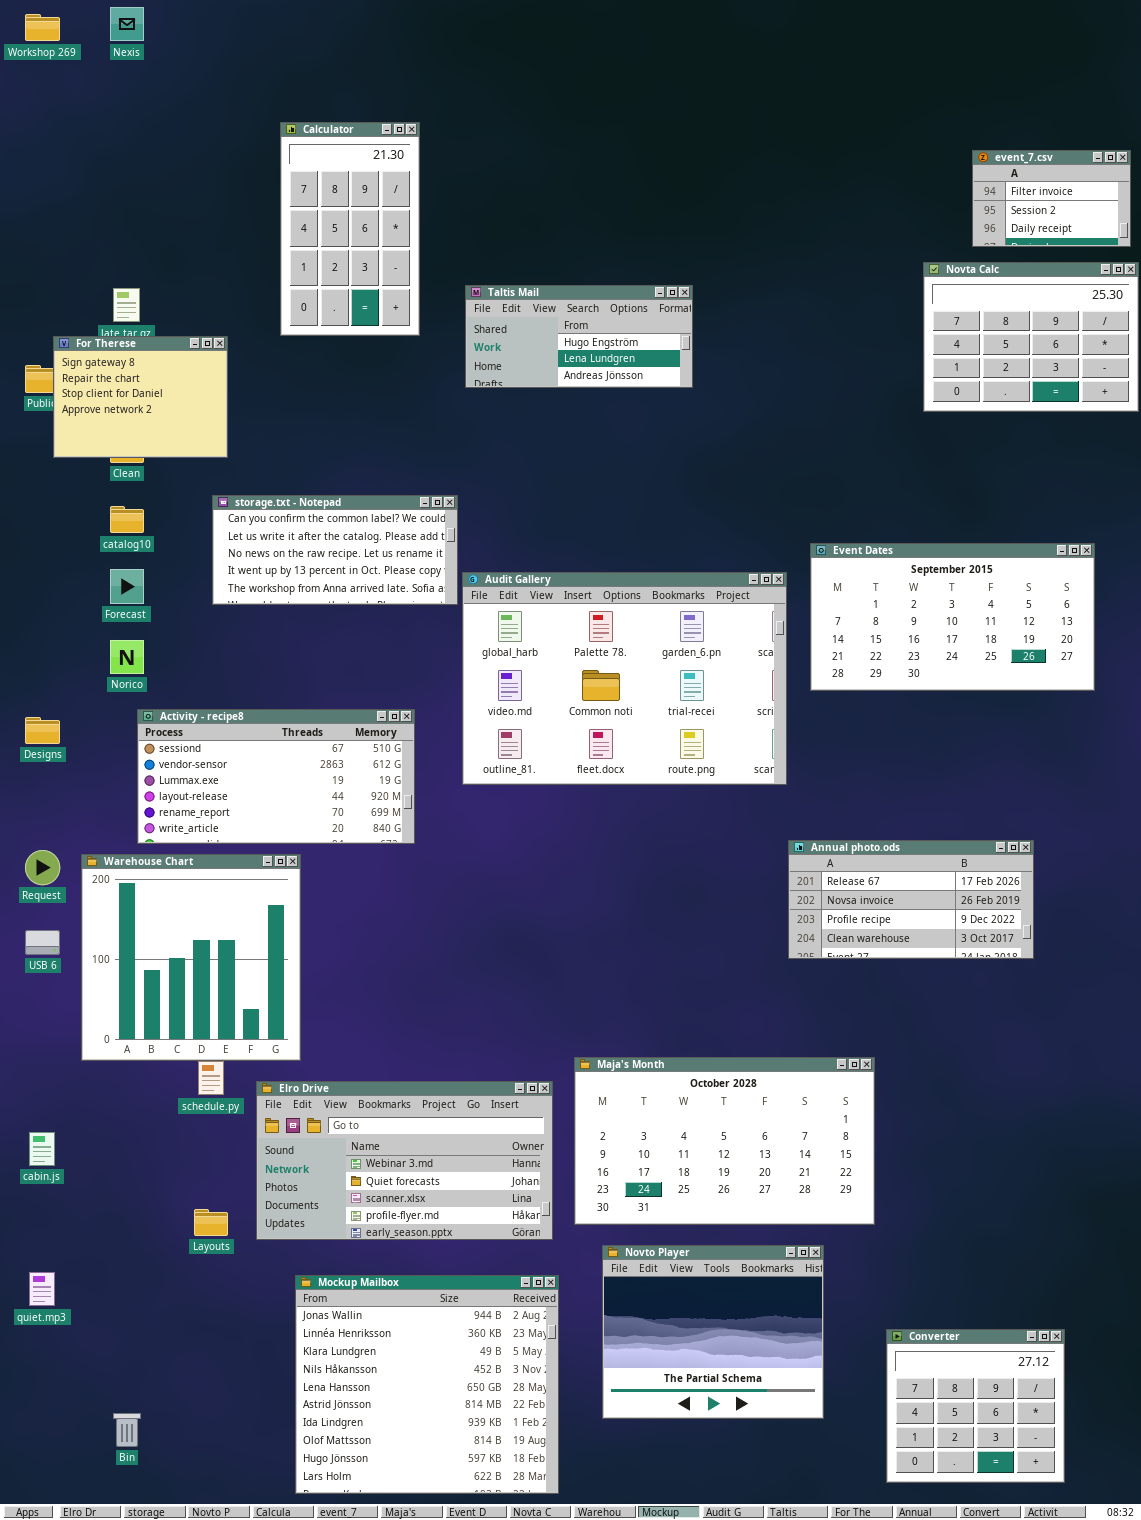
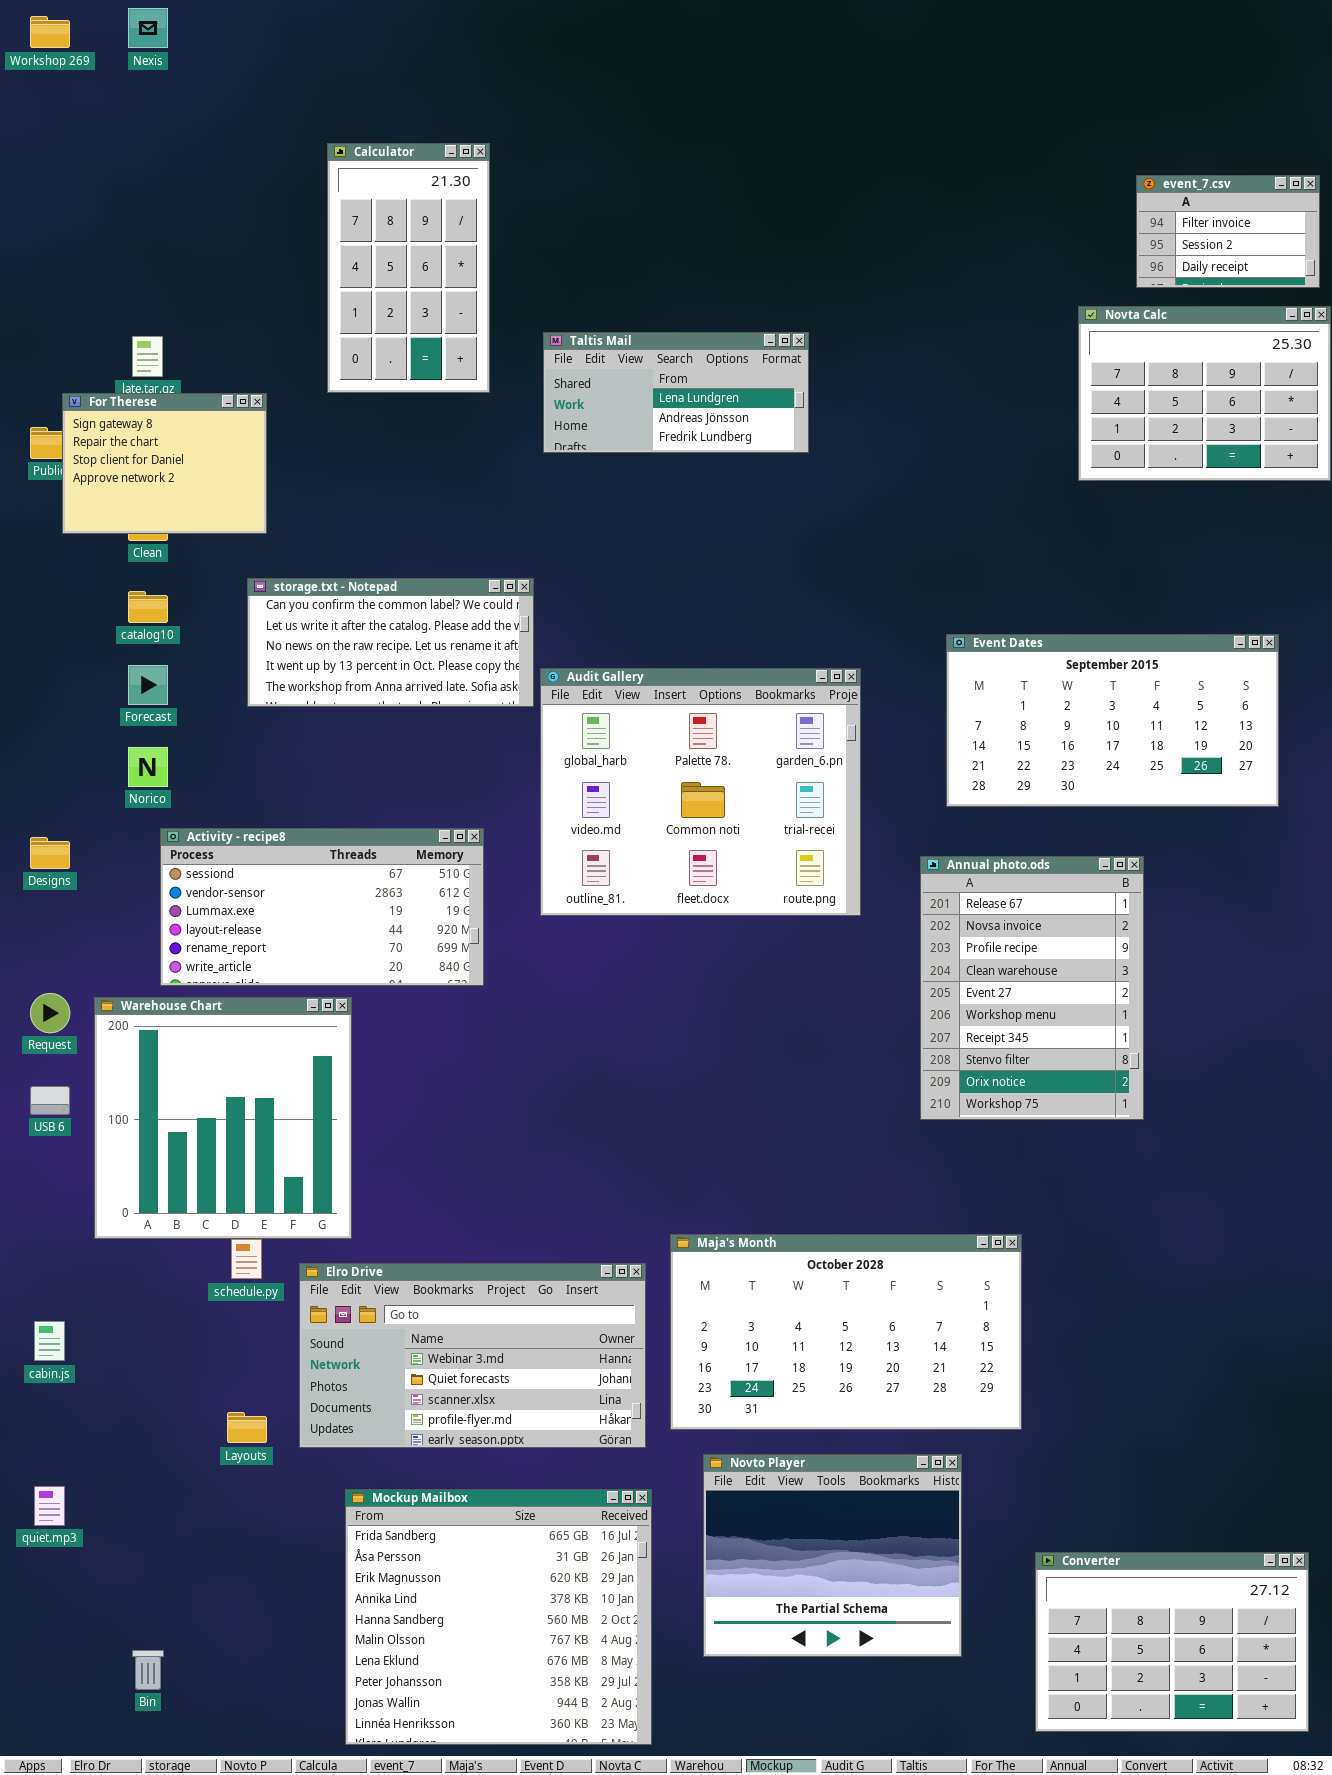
Taltis Mail: [465,285,693,388] -> [543,332,809,453], scrolled down 1 row
Audit Gallery: [462,572,787,785] -> [540,668,861,916], resized
Annual photo.ods: [788,840,1034,959] -> [920,856,1144,1120], resized
Mockup Mailbox: [295,1275,559,1494] -> [345,1489,652,1745], scrolled up 8 rows
Converter: [886,1329,1065,1483] -> [1035,1552,1309,1732], resized

